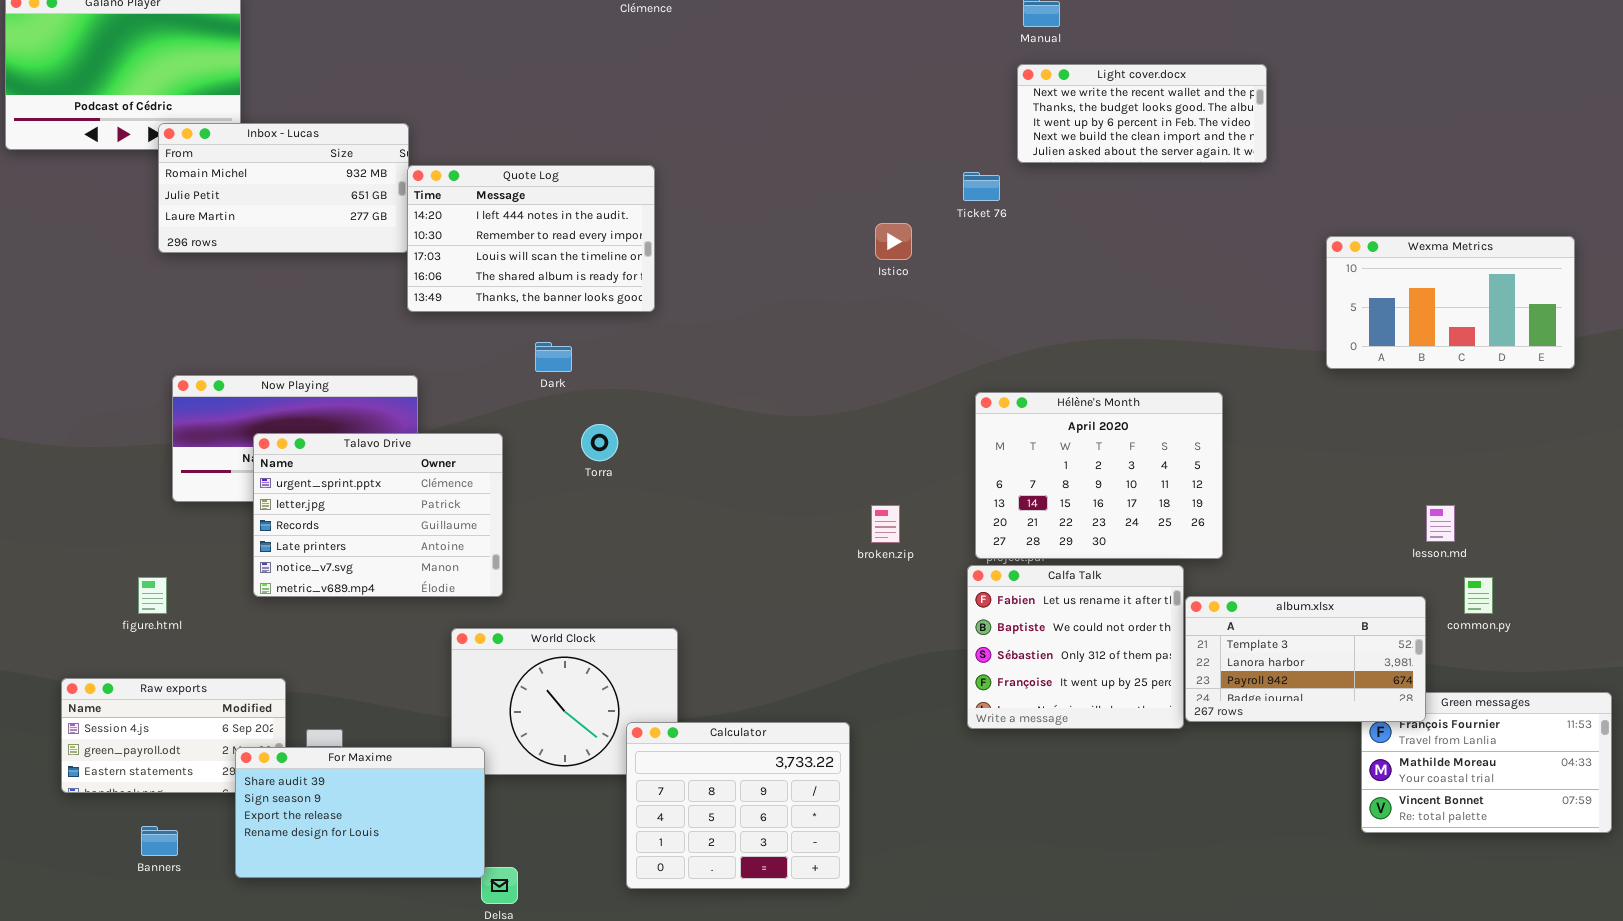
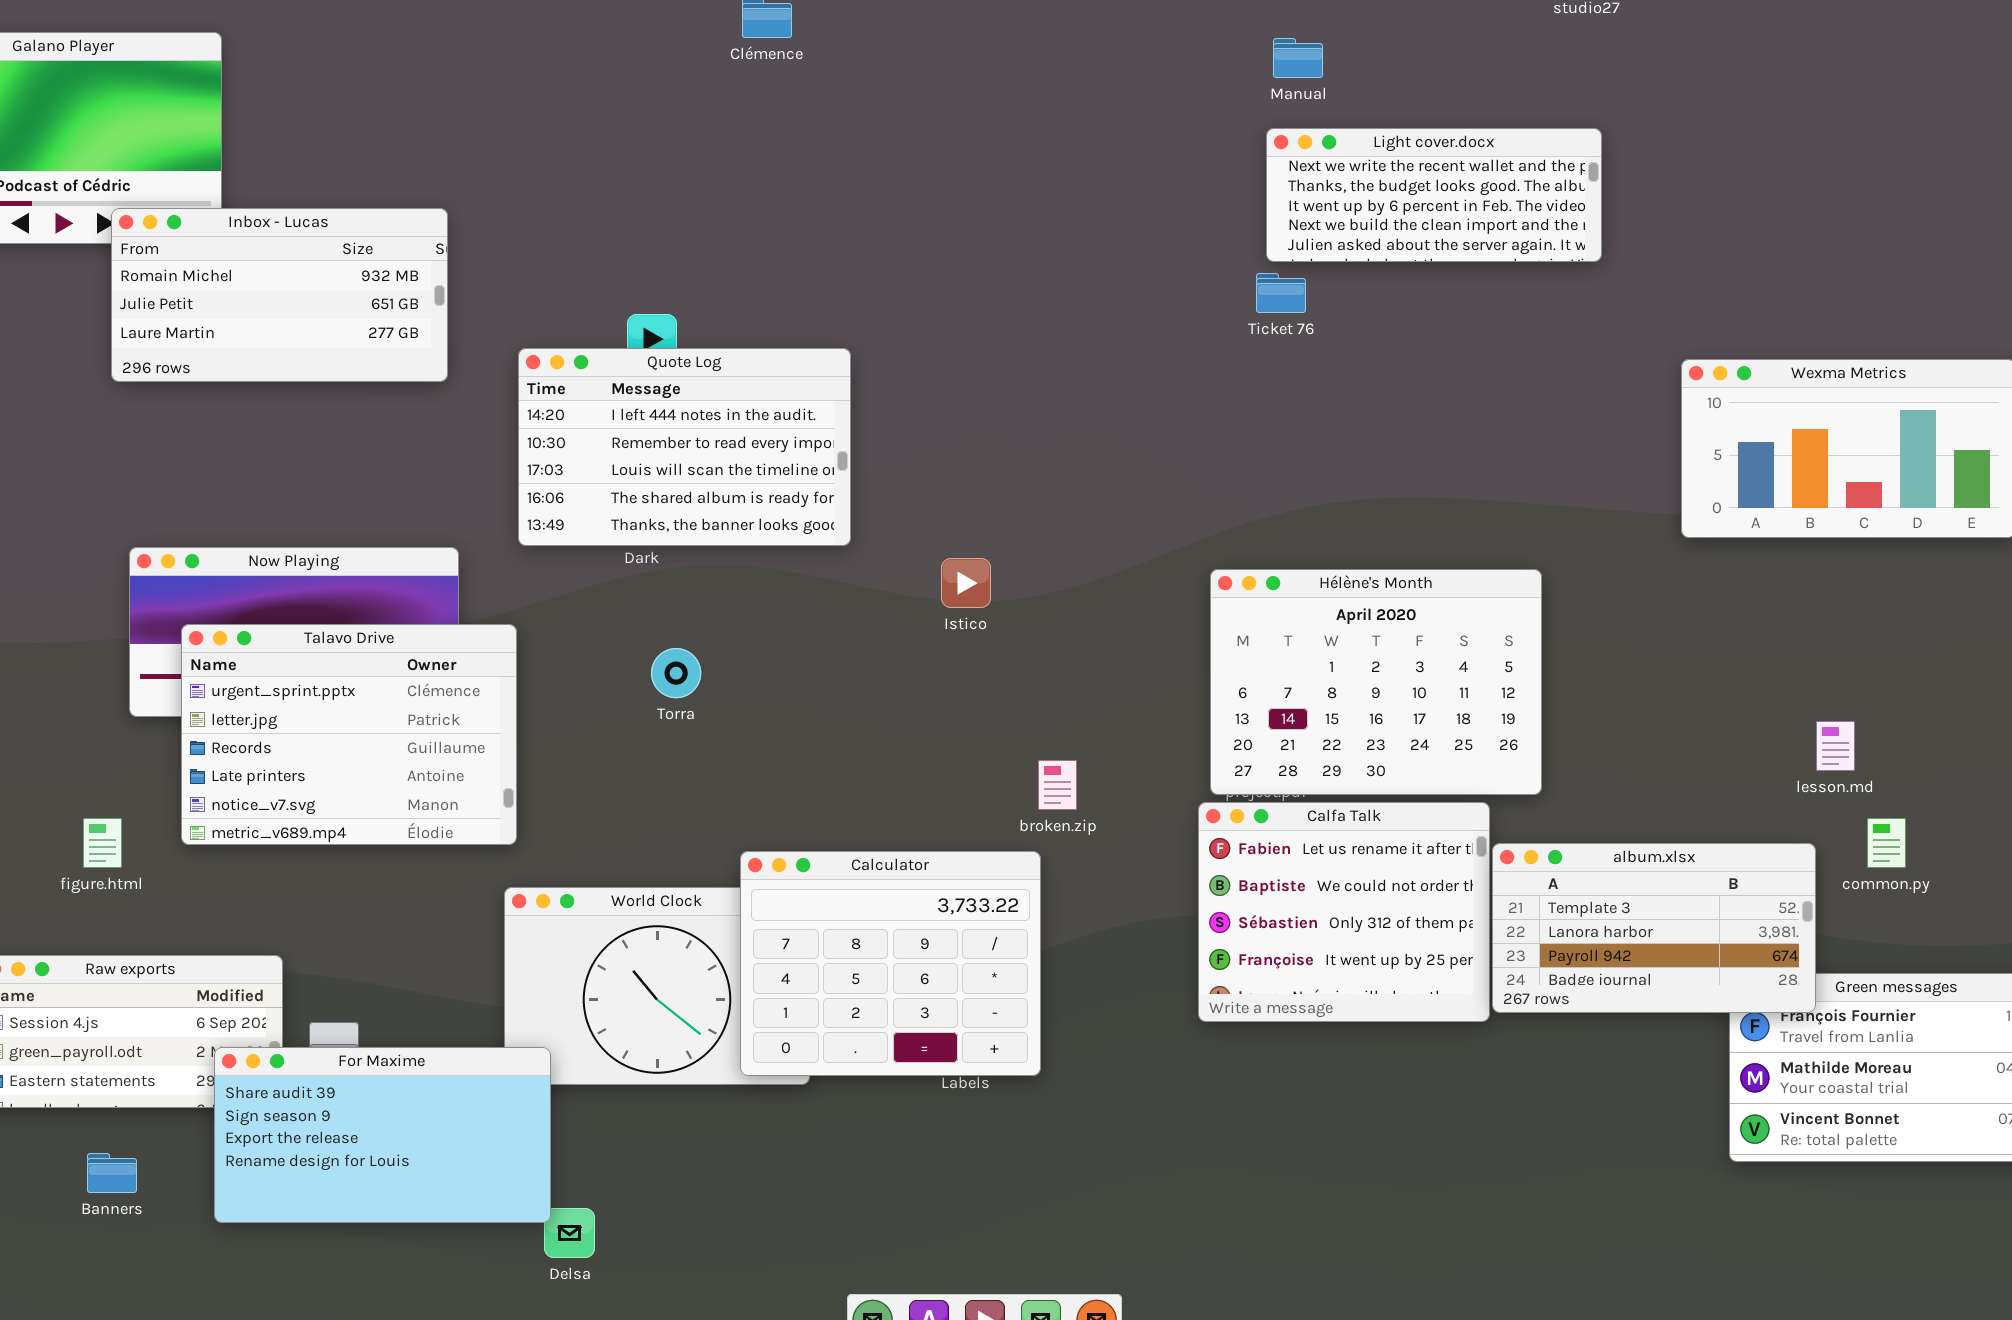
Quote Log: [407,165,655,312] -> [518,348,851,546], moved
Ticket 76: [963,172,1000,201] -> [1256,273,1306,313], moved
Istico: [875,223,912,260] -> [941,558,991,608], moved
Torra: [581,424,618,461] -> [651,648,701,698], moved
Talavo Drive: [253,433,503,597] -> [181,624,517,845], moved
broken.zip: [871,505,900,543] -> [1038,760,1077,810], moved
Calculator: [626,722,850,889] -> [740,851,1041,1076], moved

